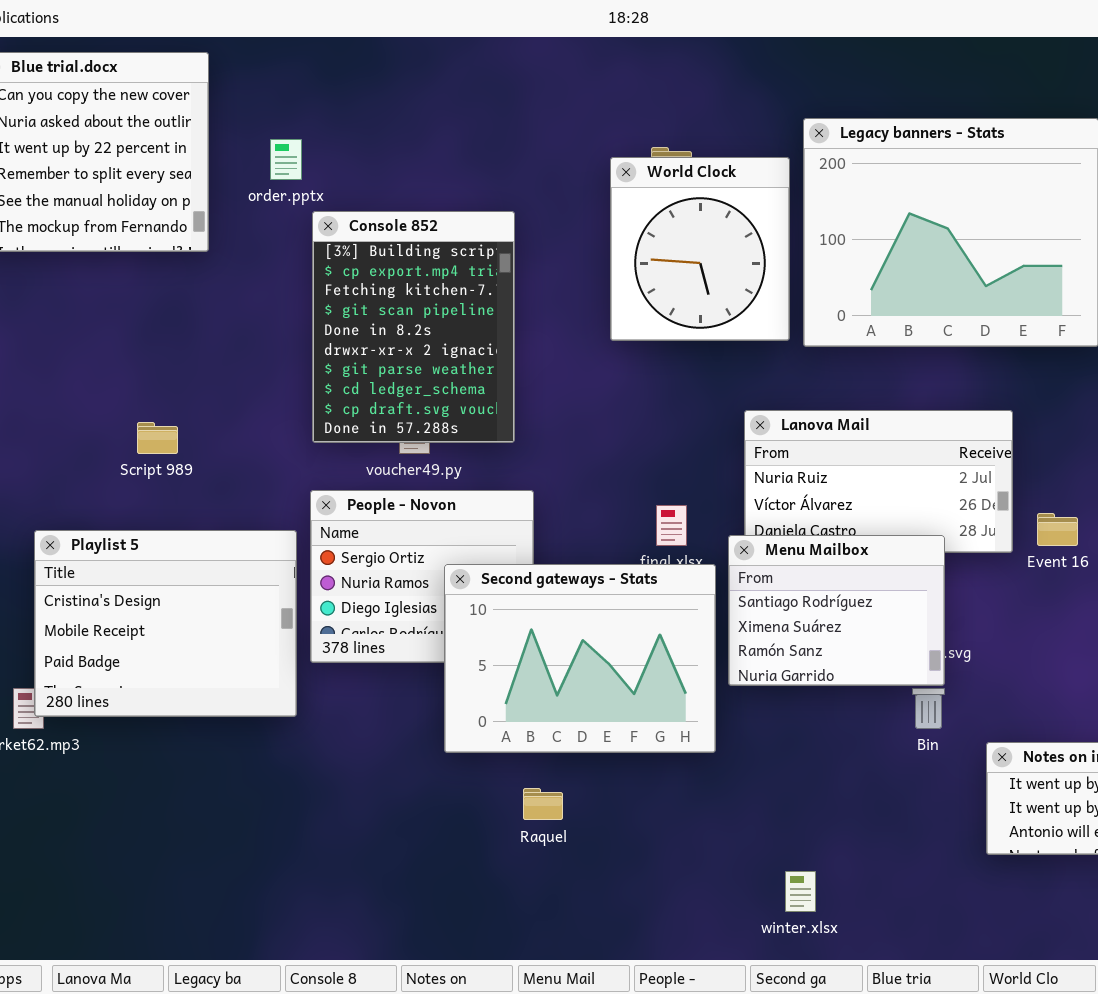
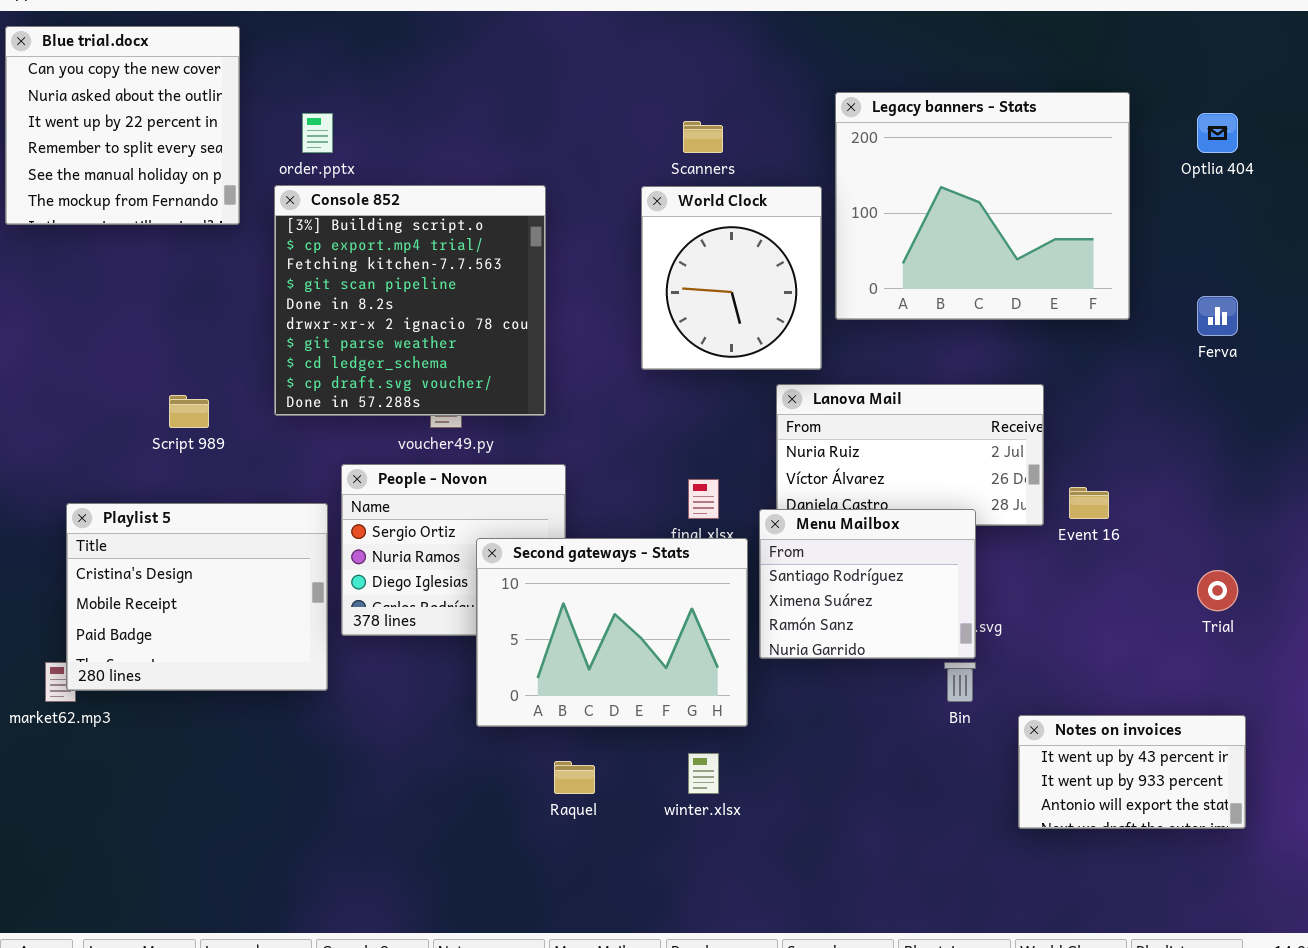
World Clock: [610,157,790,341] -> [641,186,822,370], moved
Console 852: [312,211,515,443] -> [274,185,546,416], resized
winter.xlsx: [785,871,816,912] -> [688,753,719,794], moved

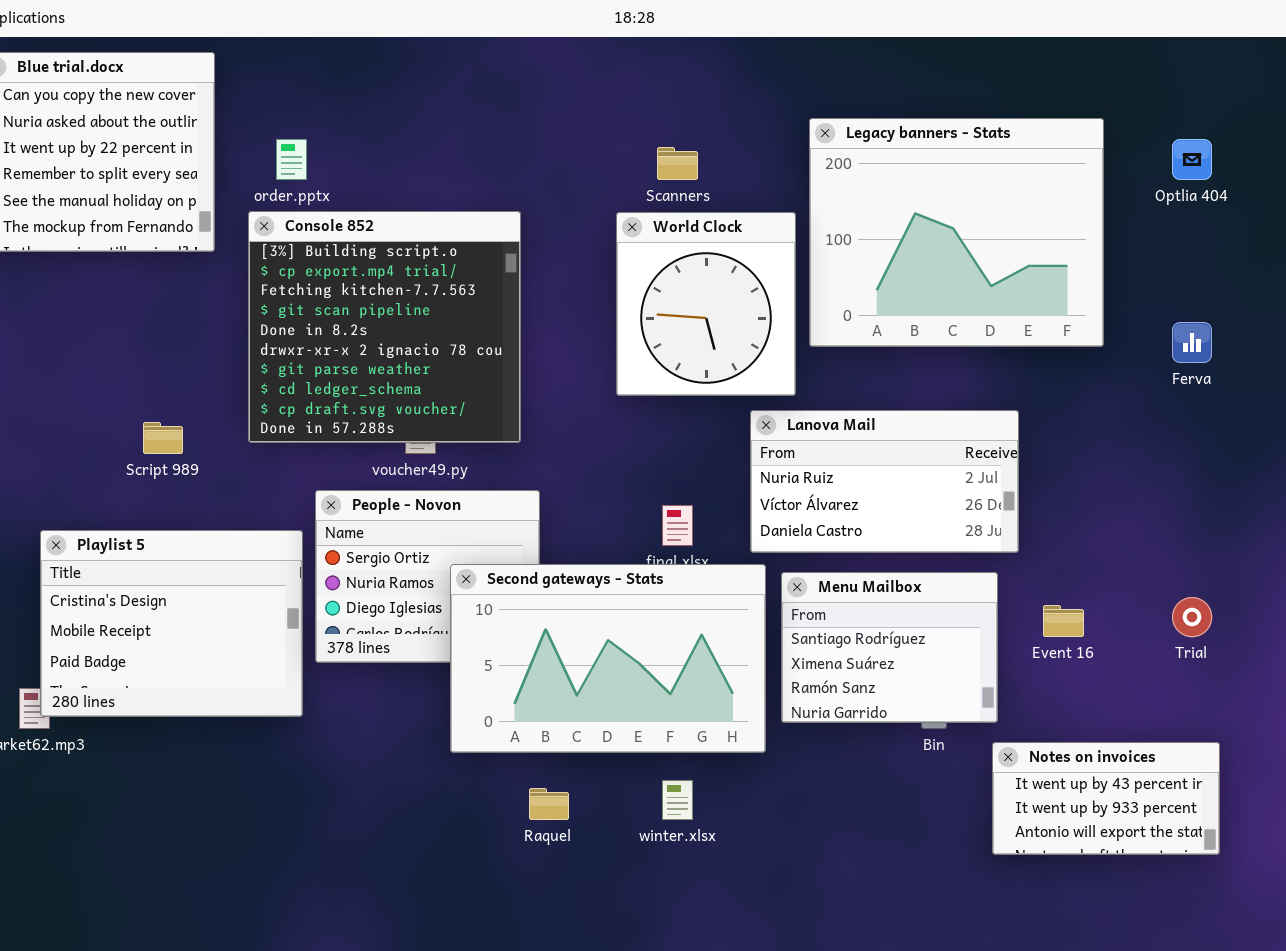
Event 16: [1069,487,1109,519] -> [1043,605,1084,637], moved
Menu Mailbox: [759,509,976,659] -> [781,572,998,723], moved
Second gateways - Stats: [476,538,748,727] -> [450,564,766,753], resized

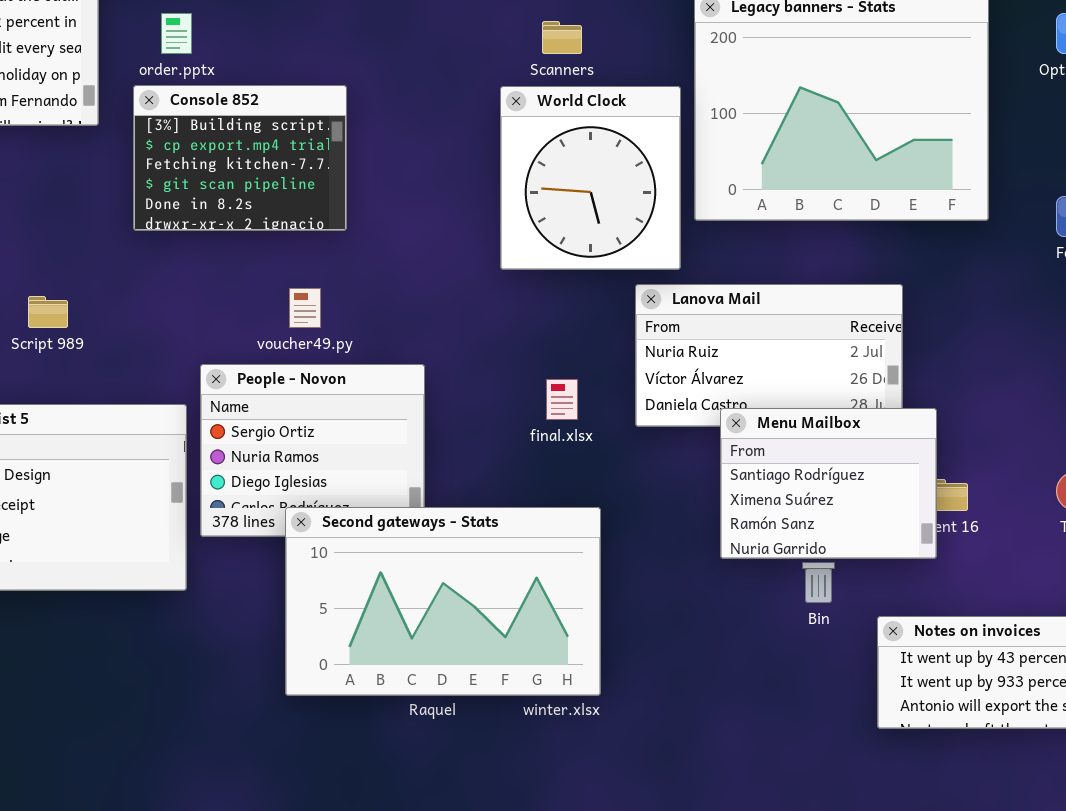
Console 852: [248,211,521,443] -> [133,85,347,231], resized
Second gateways - Stats: [450,564,766,753] -> [285,507,601,696], moved
Menu Mailbox: [781,572,998,723] -> [720,408,937,559], moved

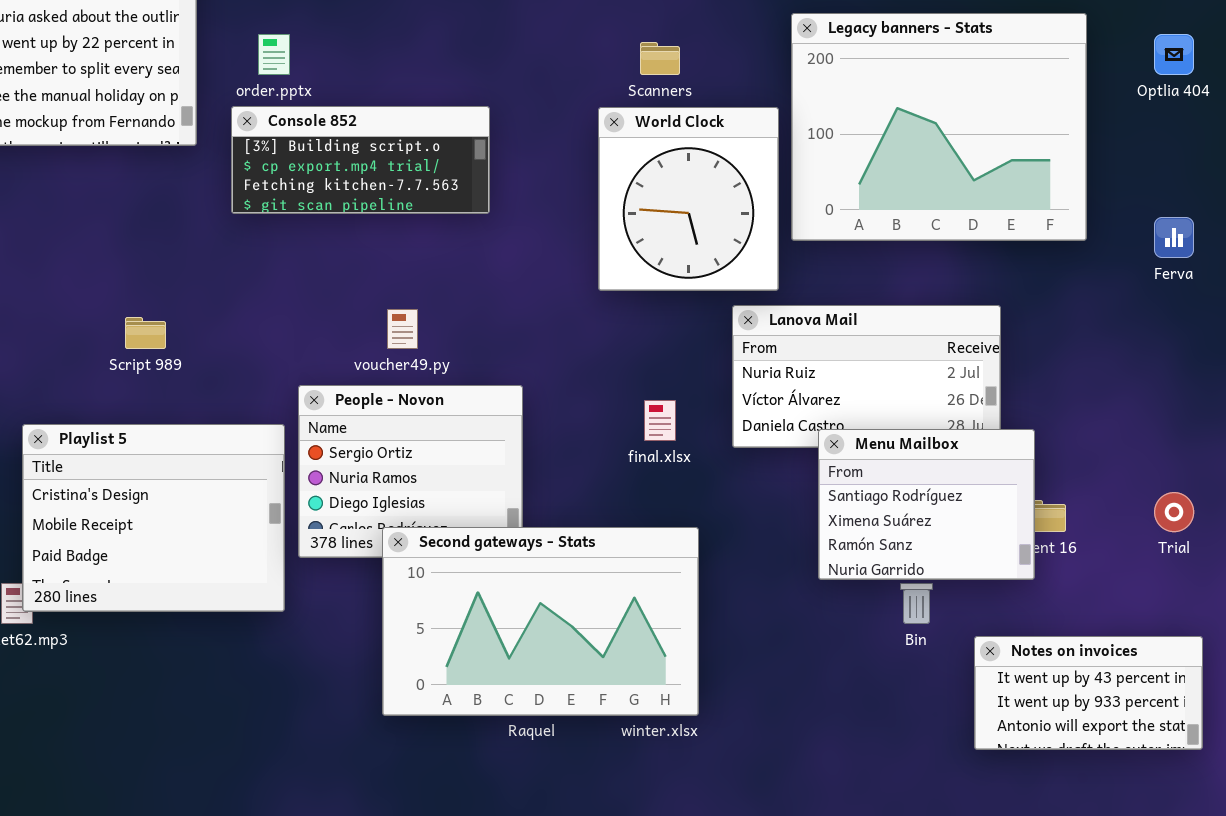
Console 852: [133,85,347,231] -> [231,106,490,214], resized

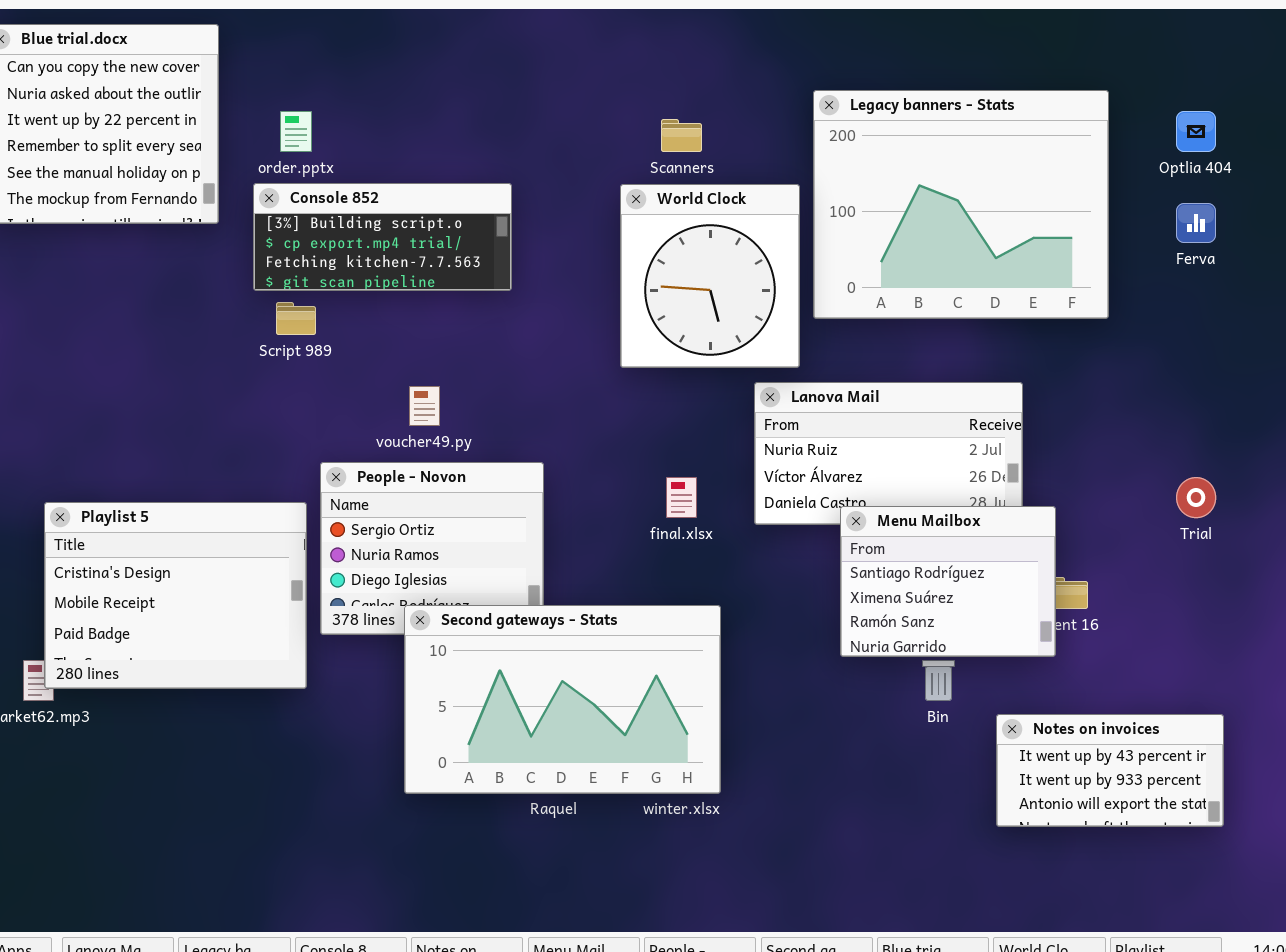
Ferva: [1154,217,1194,258] -> [1176,203,1216,243], moved
Script 989: [125,317,166,349] -> [276,302,316,335], moved
Trial: [1154,492,1194,532] -> [1176,477,1216,518], moved

